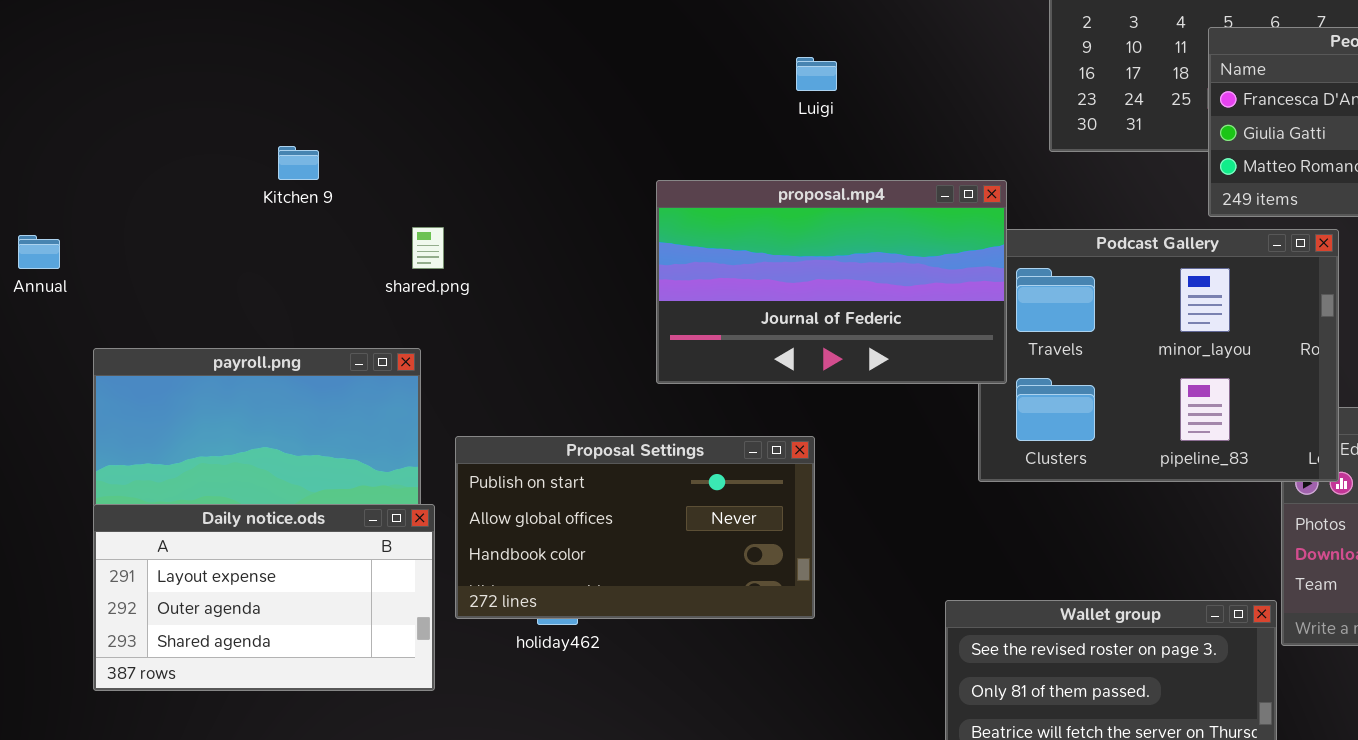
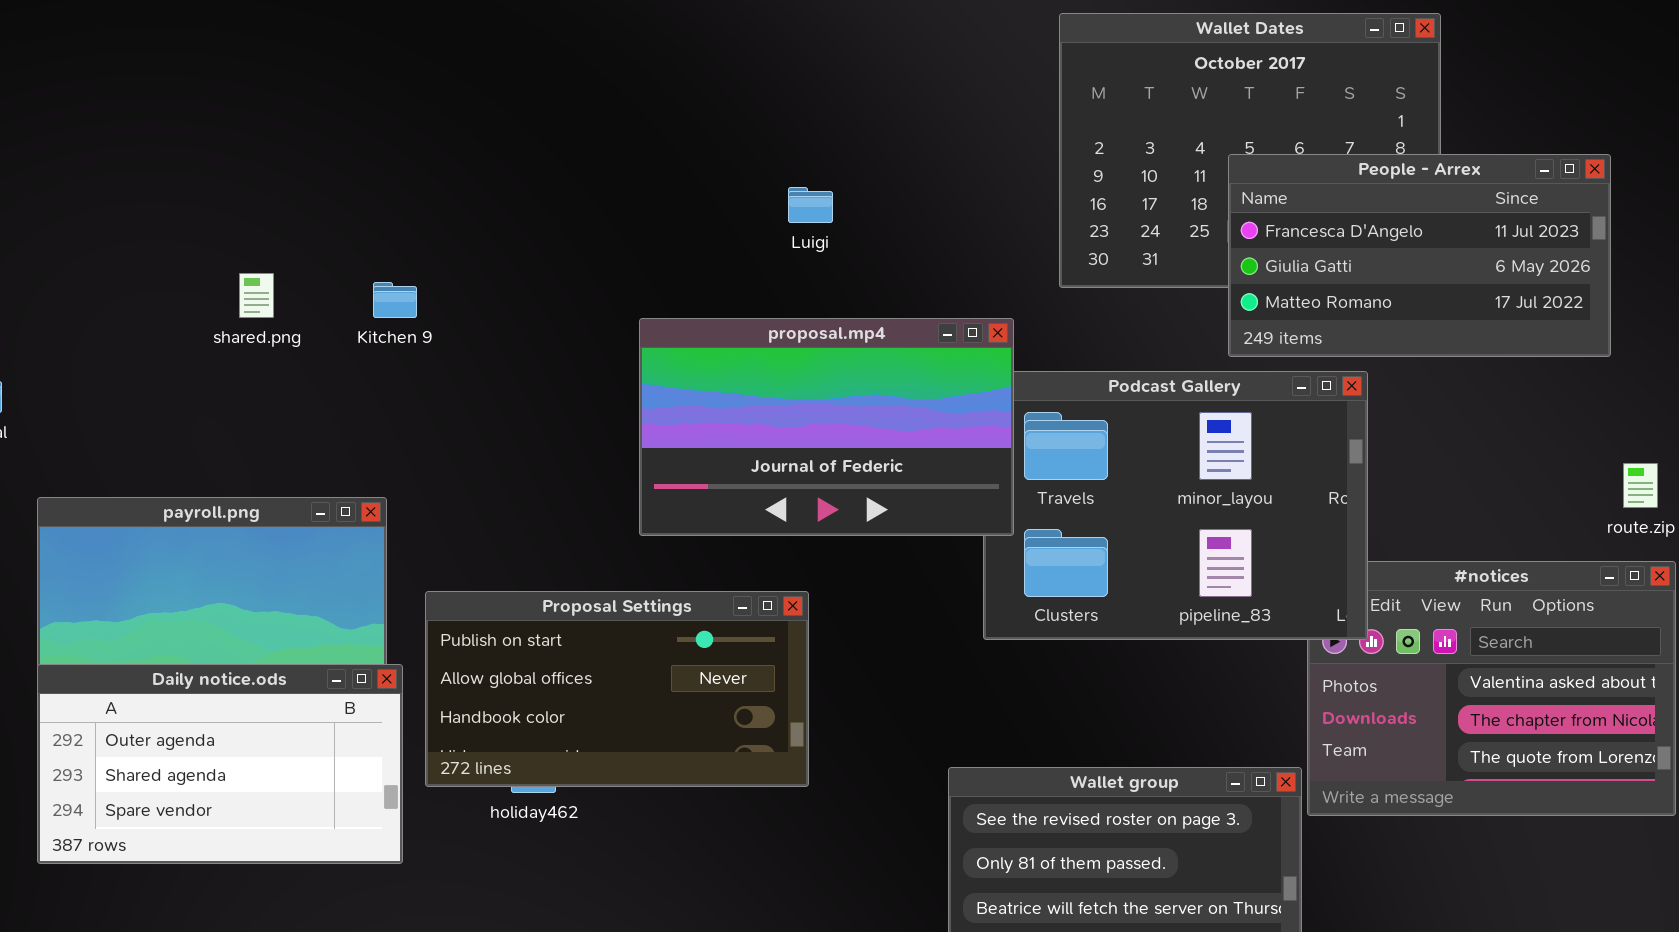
Kitchen 9: [278,146,319,180] -> [373,282,417,318], moved
shared.png: [412,227,444,269] -> [239,273,274,318], moved
Daily notice.ods: [93,504,435,691] -> [37,664,403,864], scrolled down 1 row

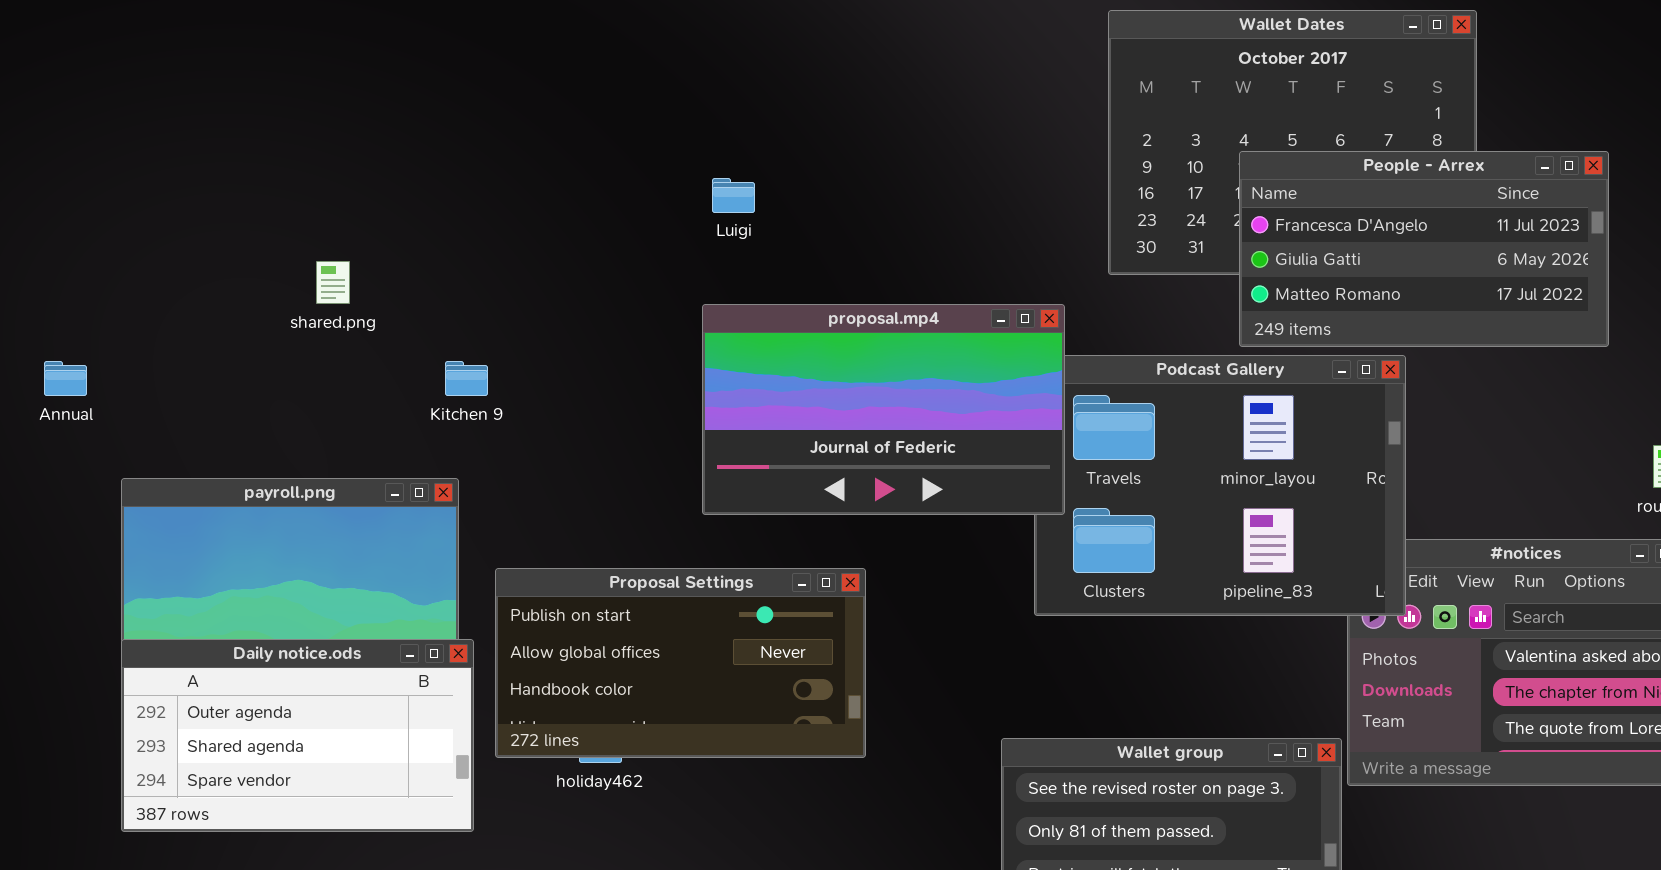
People - Arrex: [1228,154,1611,357] -> [1239,151,1609,347], moved
Luigi: [788,187,833,223] -> [712,178,755,213], moved
Kitchen 9: [373,282,417,318] -> [445,361,488,396], moved

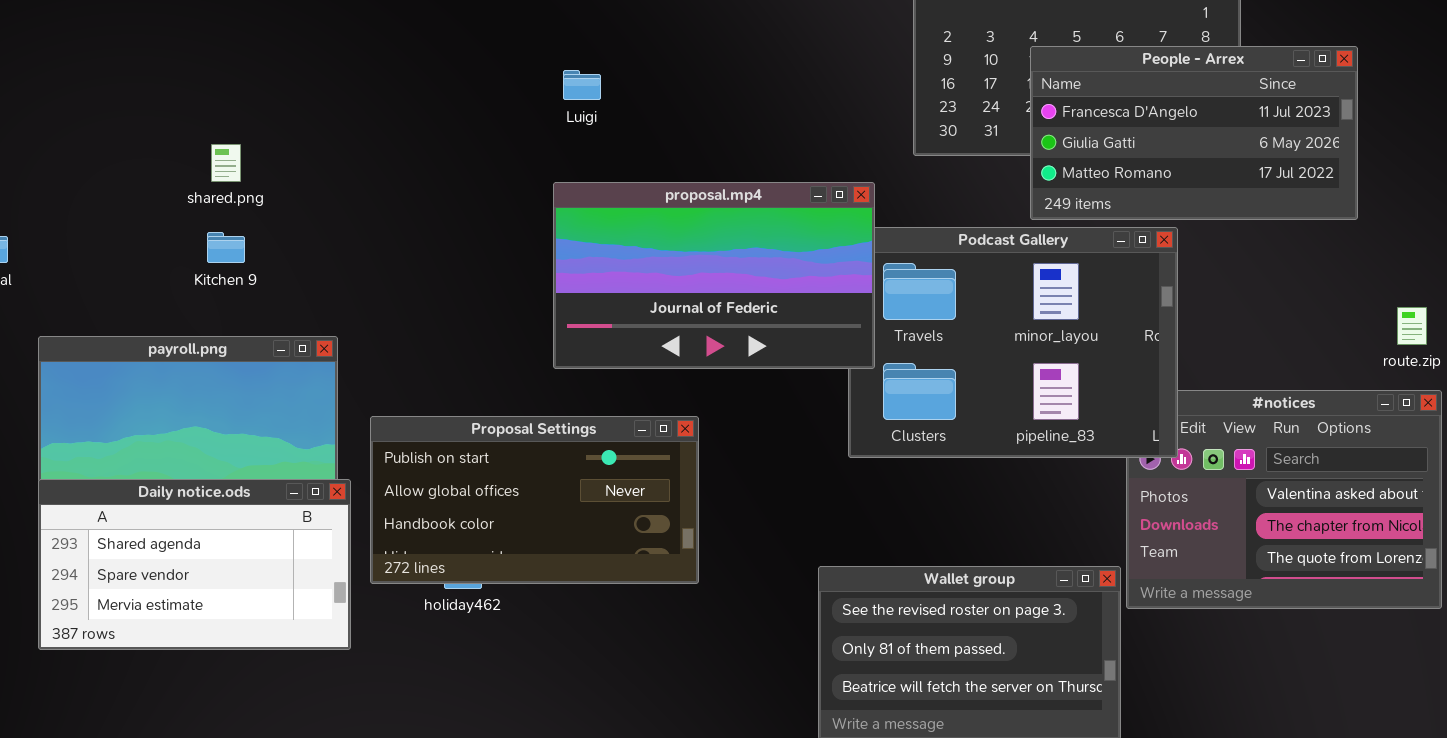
Kitchen 9: [445,361,488,396] -> [207,232,245,263], moved
Daily notice.ods: [121,639,474,832] -> [38,479,351,650], scrolled down 1 row

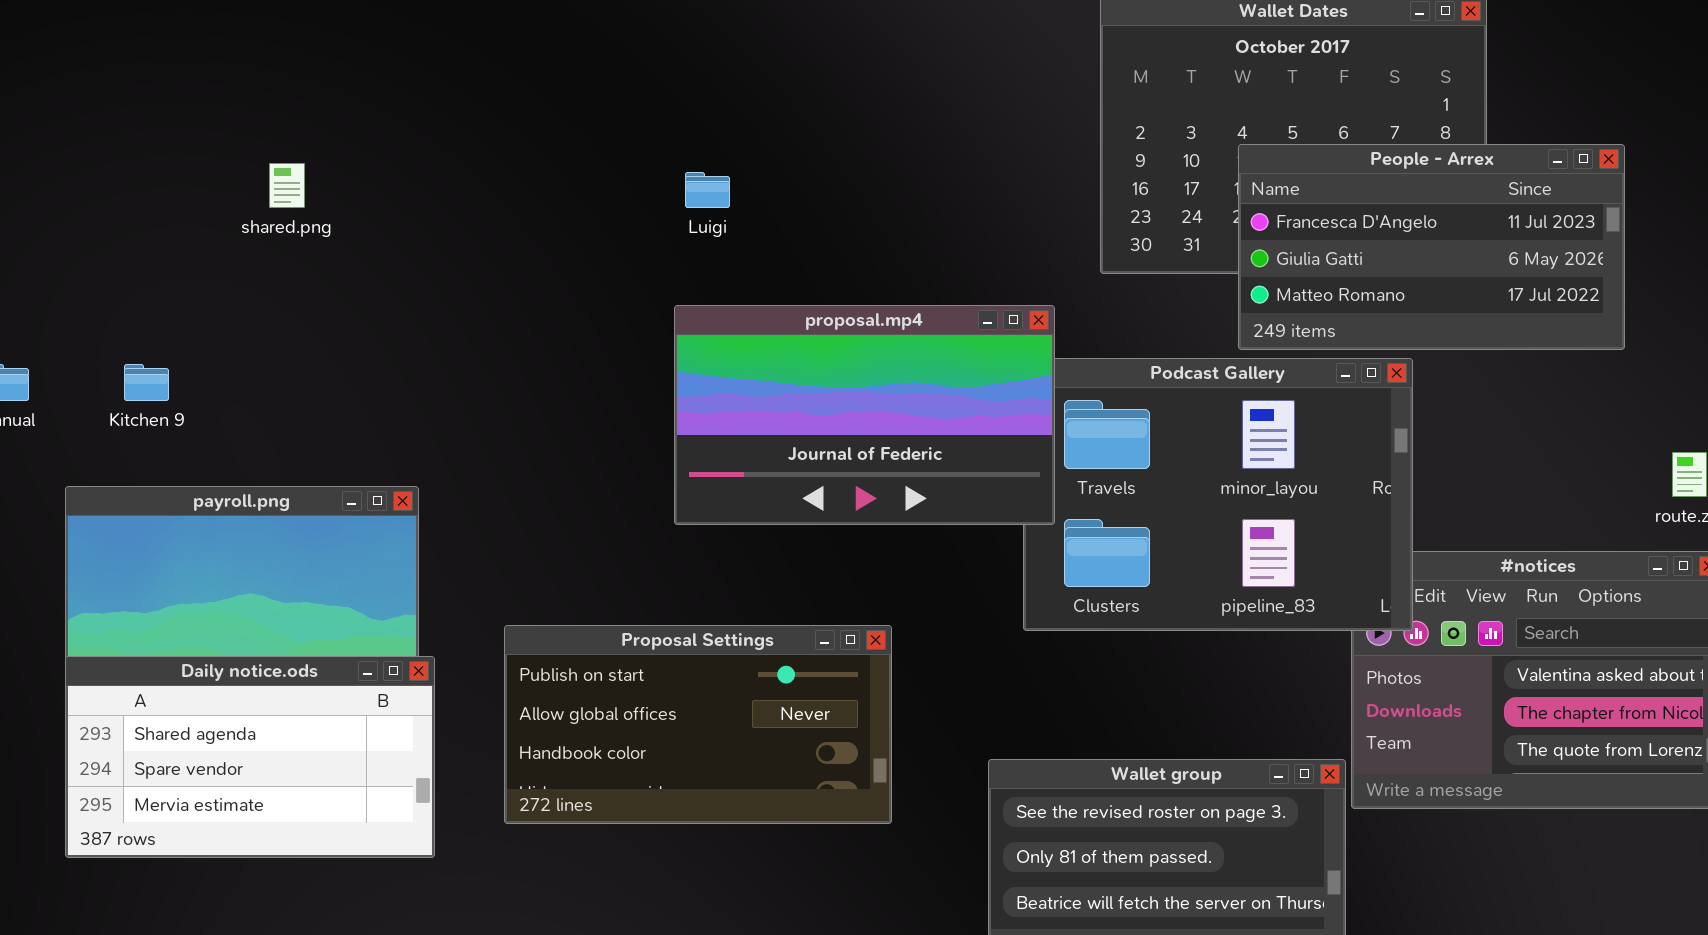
shared.png: [211,144,241,182] -> [269,163,305,208], moved
Kitchen 9: [207,232,245,263] -> [124,364,169,401], moved
Proposal Settings: [370,416,699,584] -> [504,625,892,824], moved

